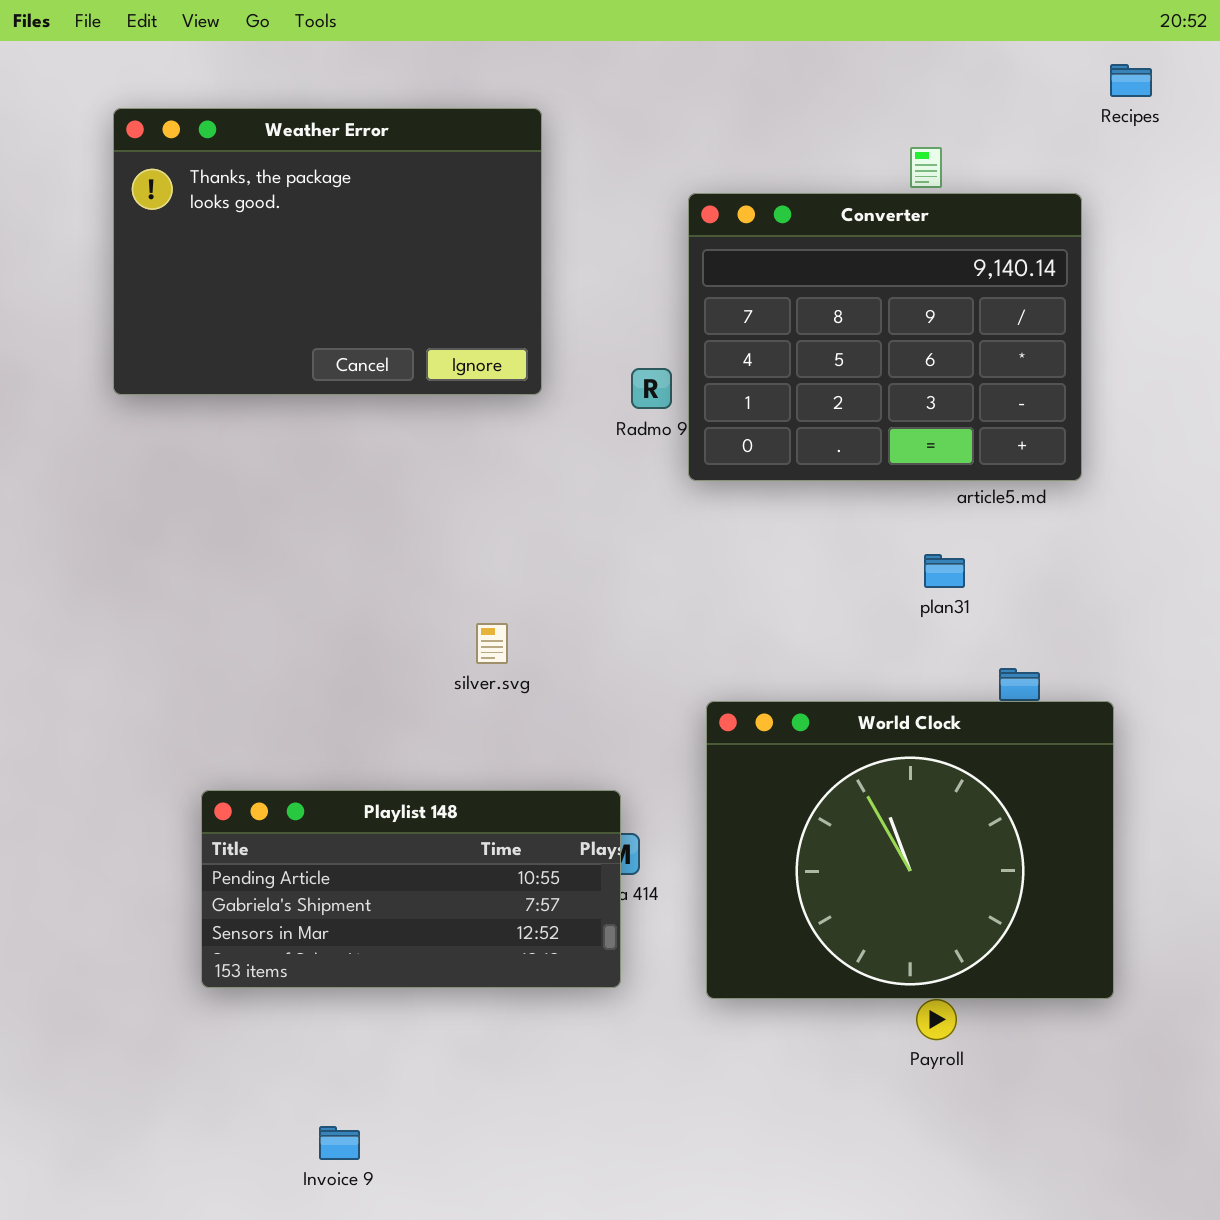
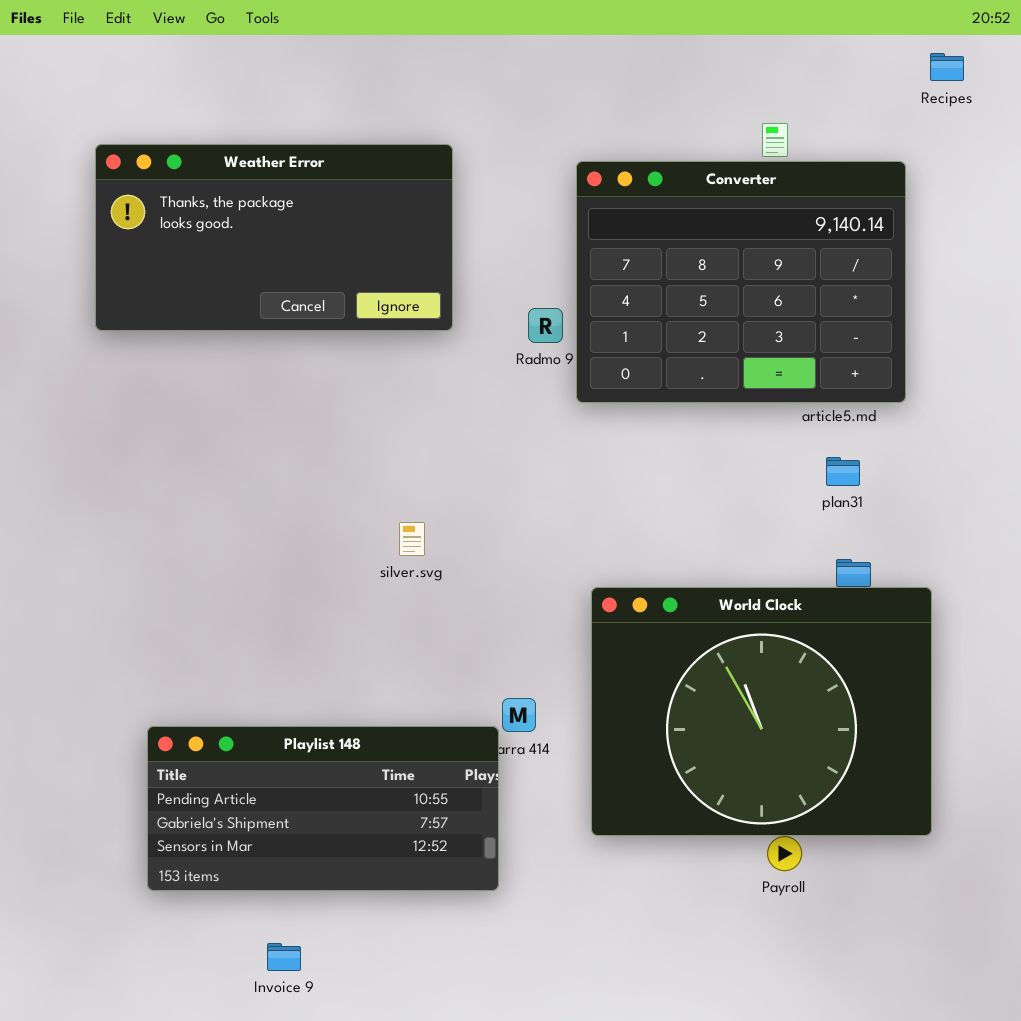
Weather Error: [113,108,542,395] -> [95,144,453,331], resized
plan31: [924,554,965,588] -> [826,457,860,486], moved
Playlist 148: [201,790,621,988] -> [147,726,499,891], moved

